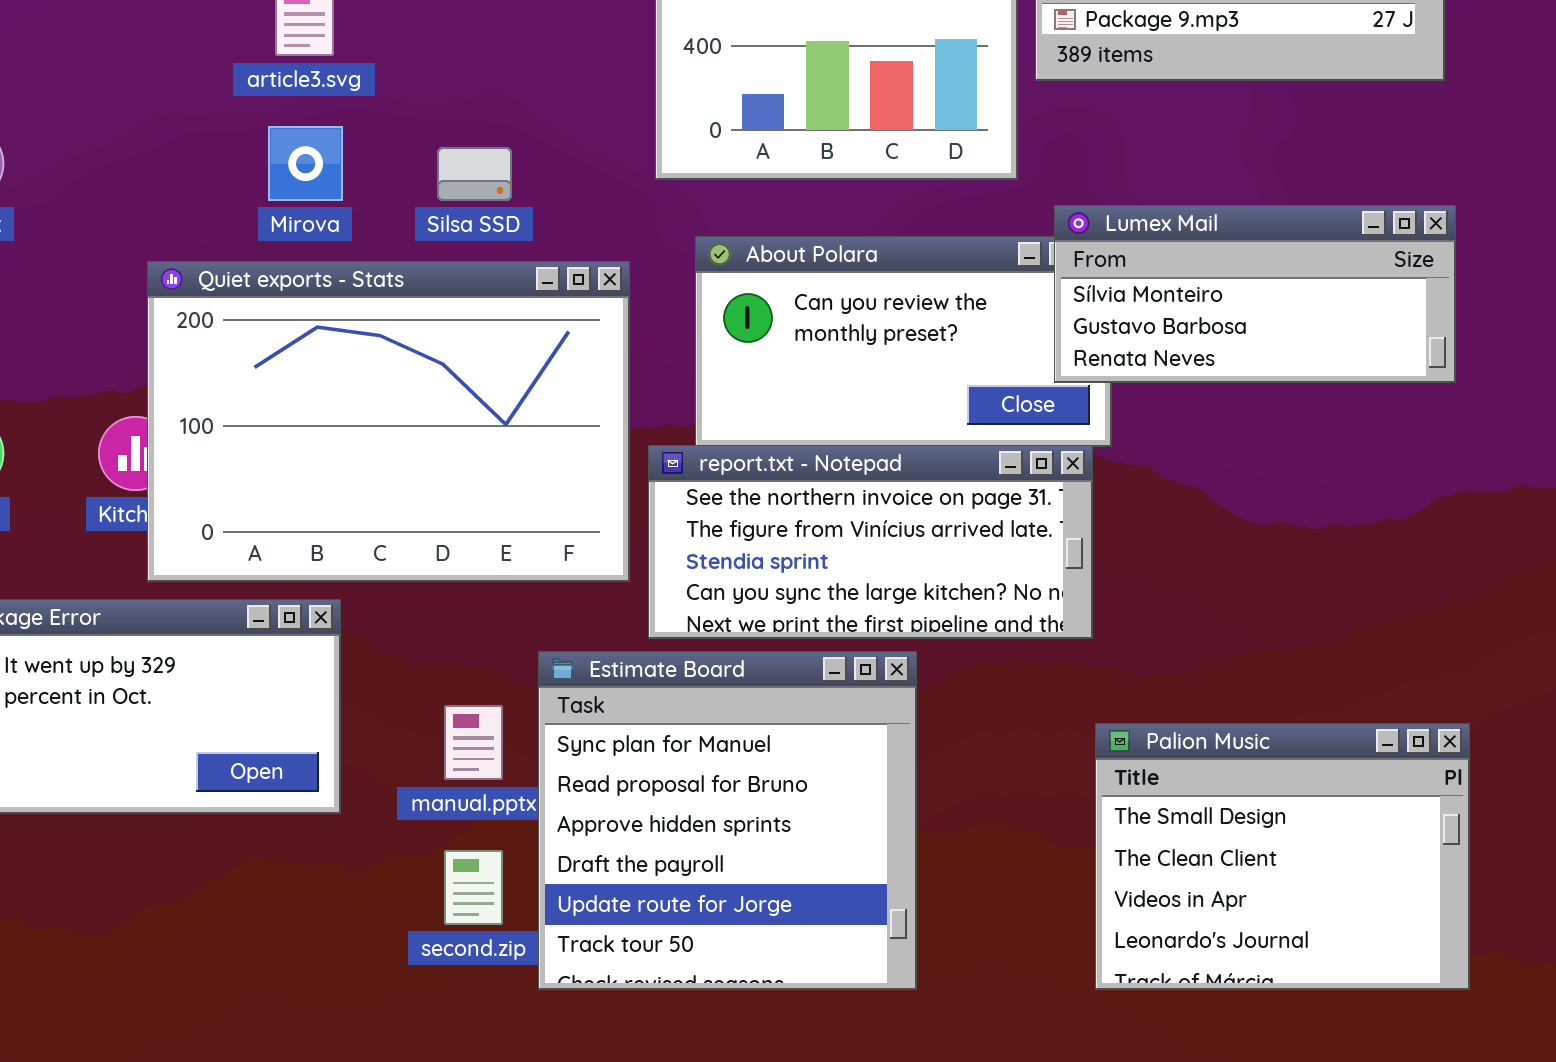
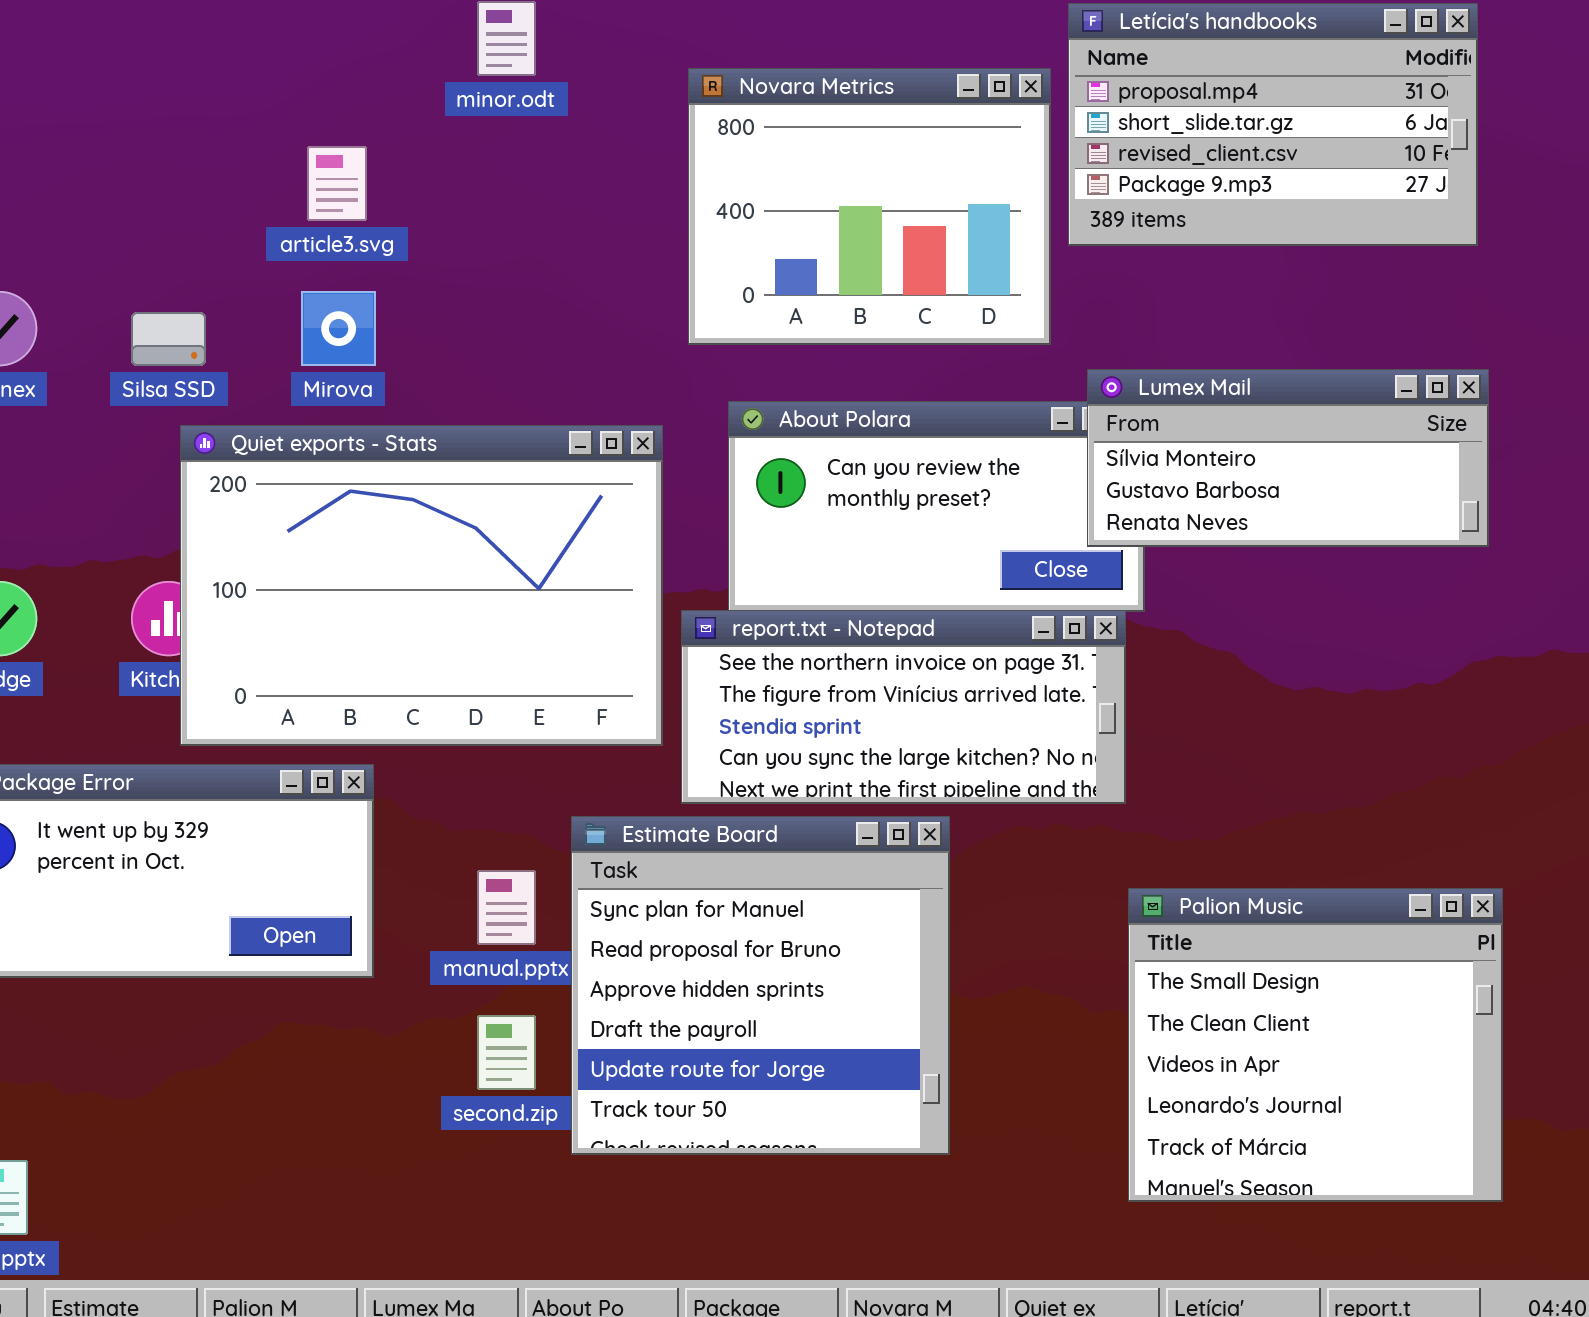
Silsa SSD: [437,147,512,201] -> [131,312,206,366], moved
Palion Music: [1095,723,1470,990] -> [1128,888,1503,1202], resized

